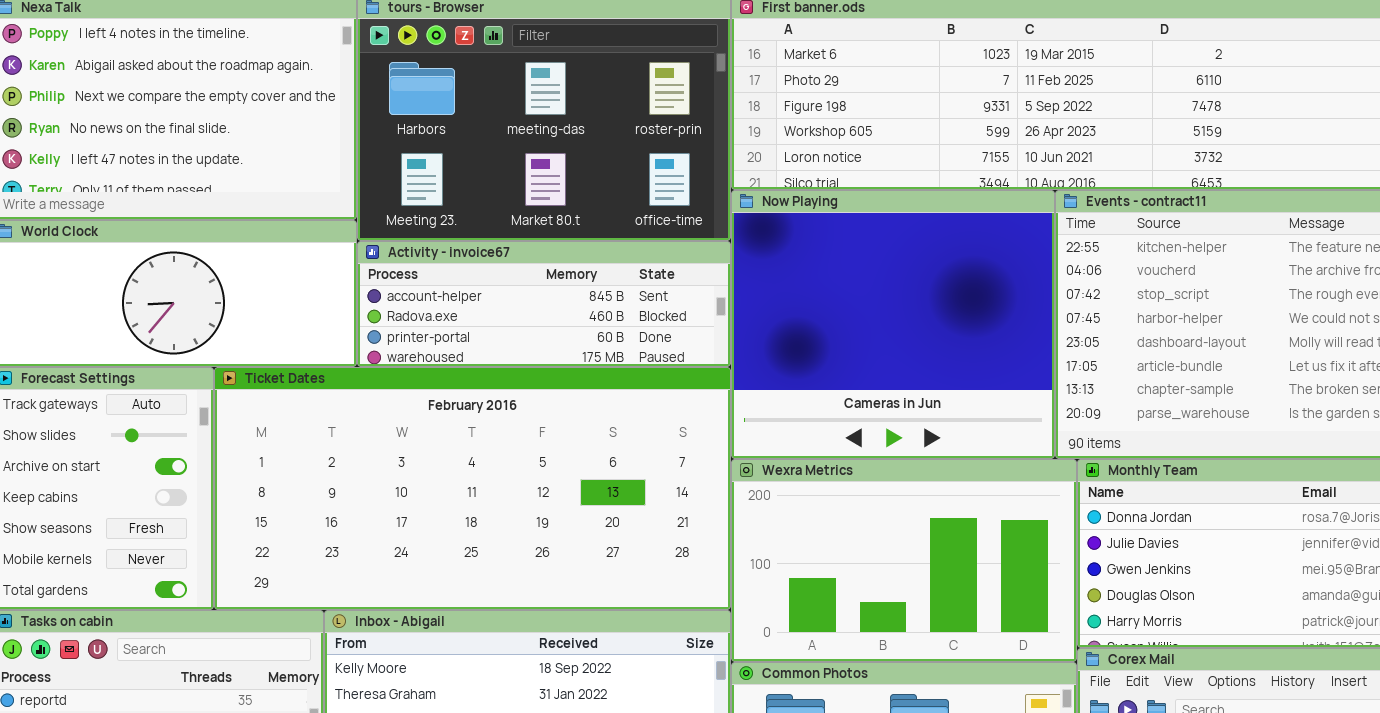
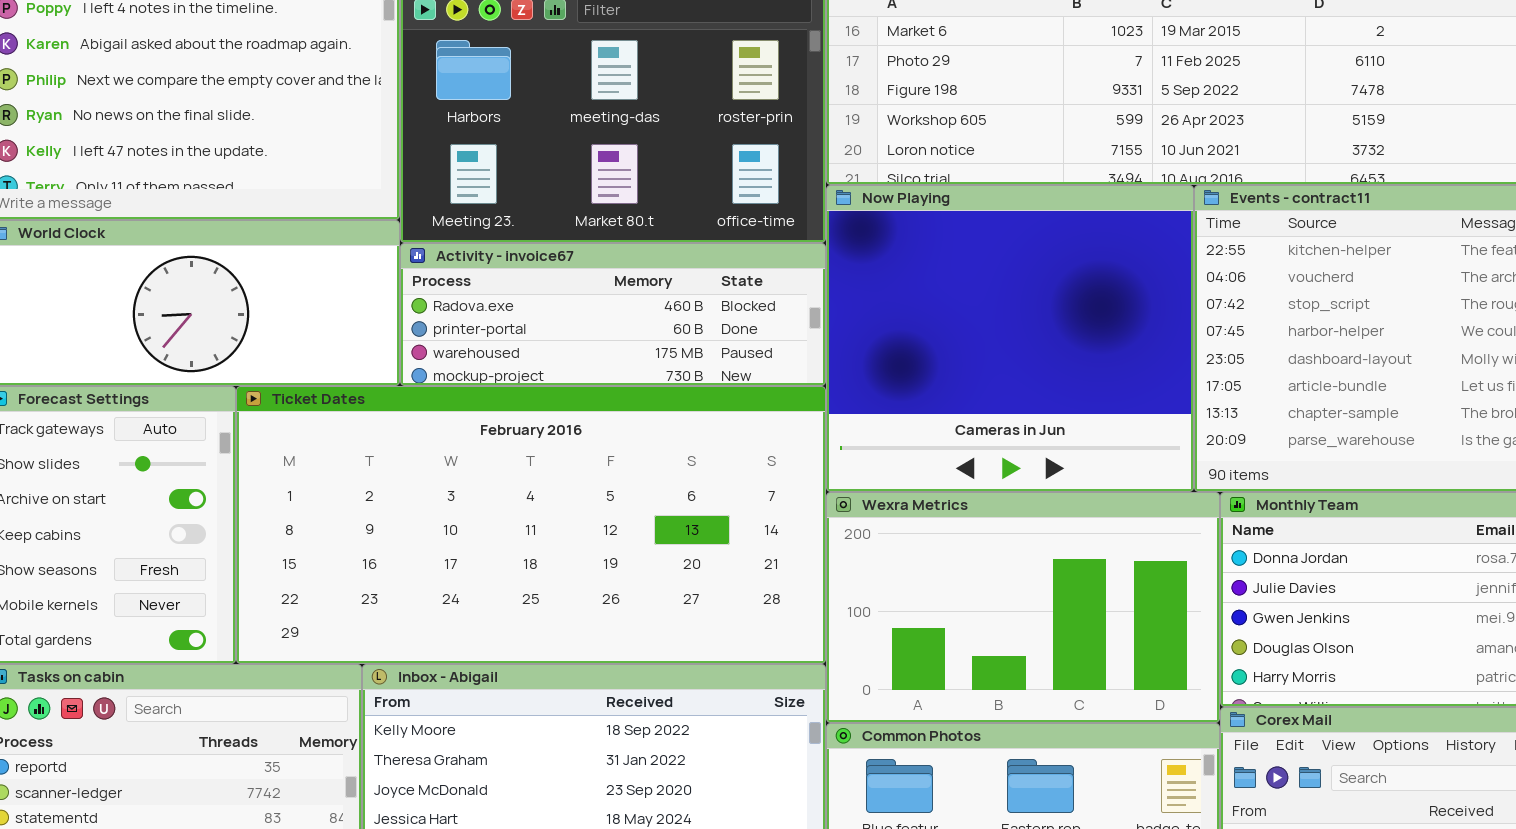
Activity - invoice67: [357,241,731,367] -> [400,243,826,386], scrolled down 1 row

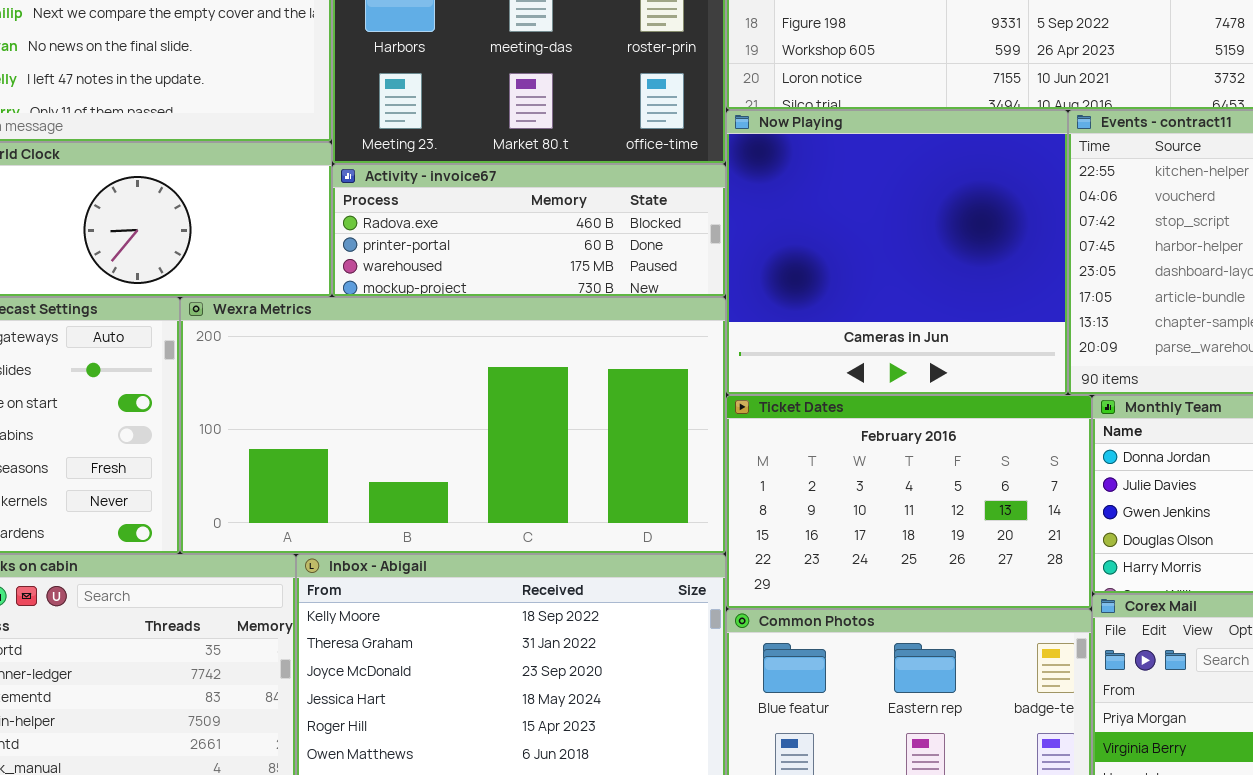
Ticket Dates: [236,386,826,664] -> [726,395,1092,609], moved, resized
Wexra Metrics: [826,492,1220,723] -> [180,297,726,554], moved, resized

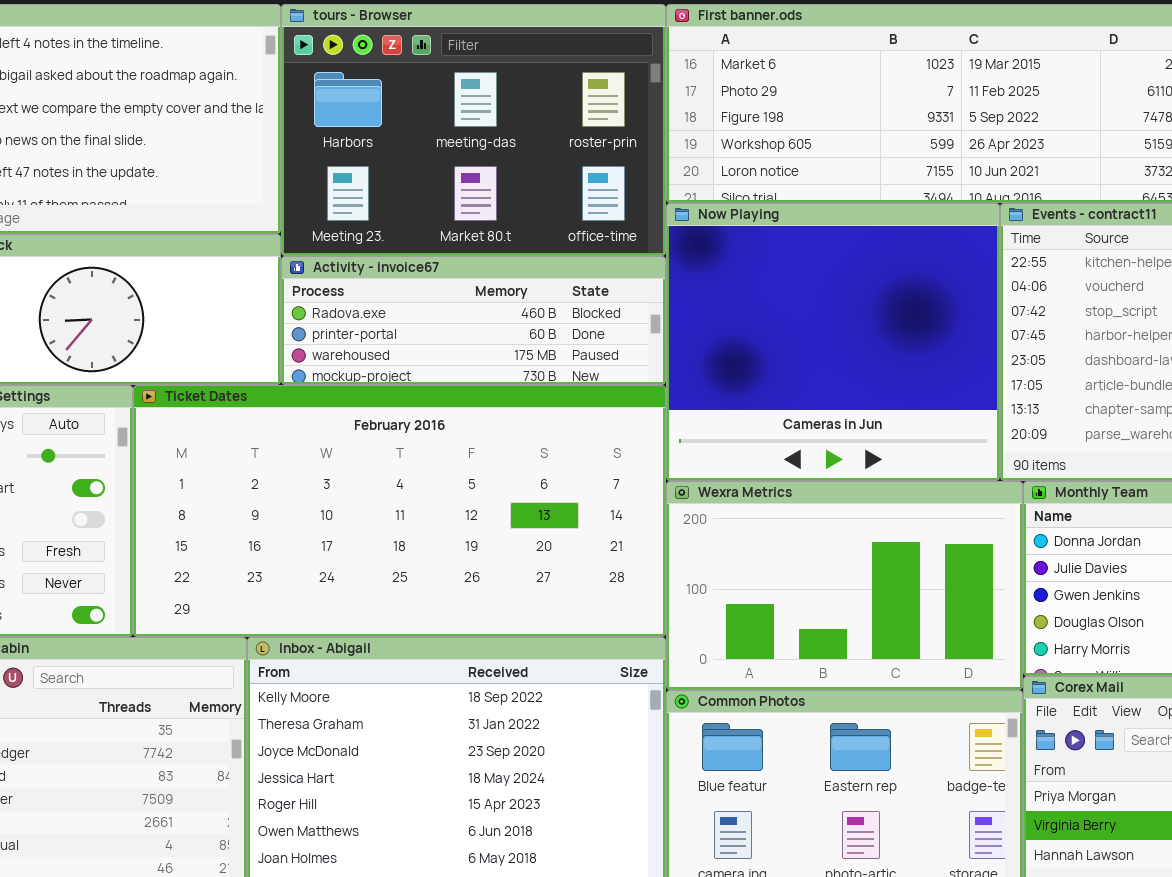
Wexra Metrics: [180,297,726,554] -> [666,481,1023,690], moved, resized
Ticket Dates: [726,395,1092,609] -> [133,385,666,637], moved, resized

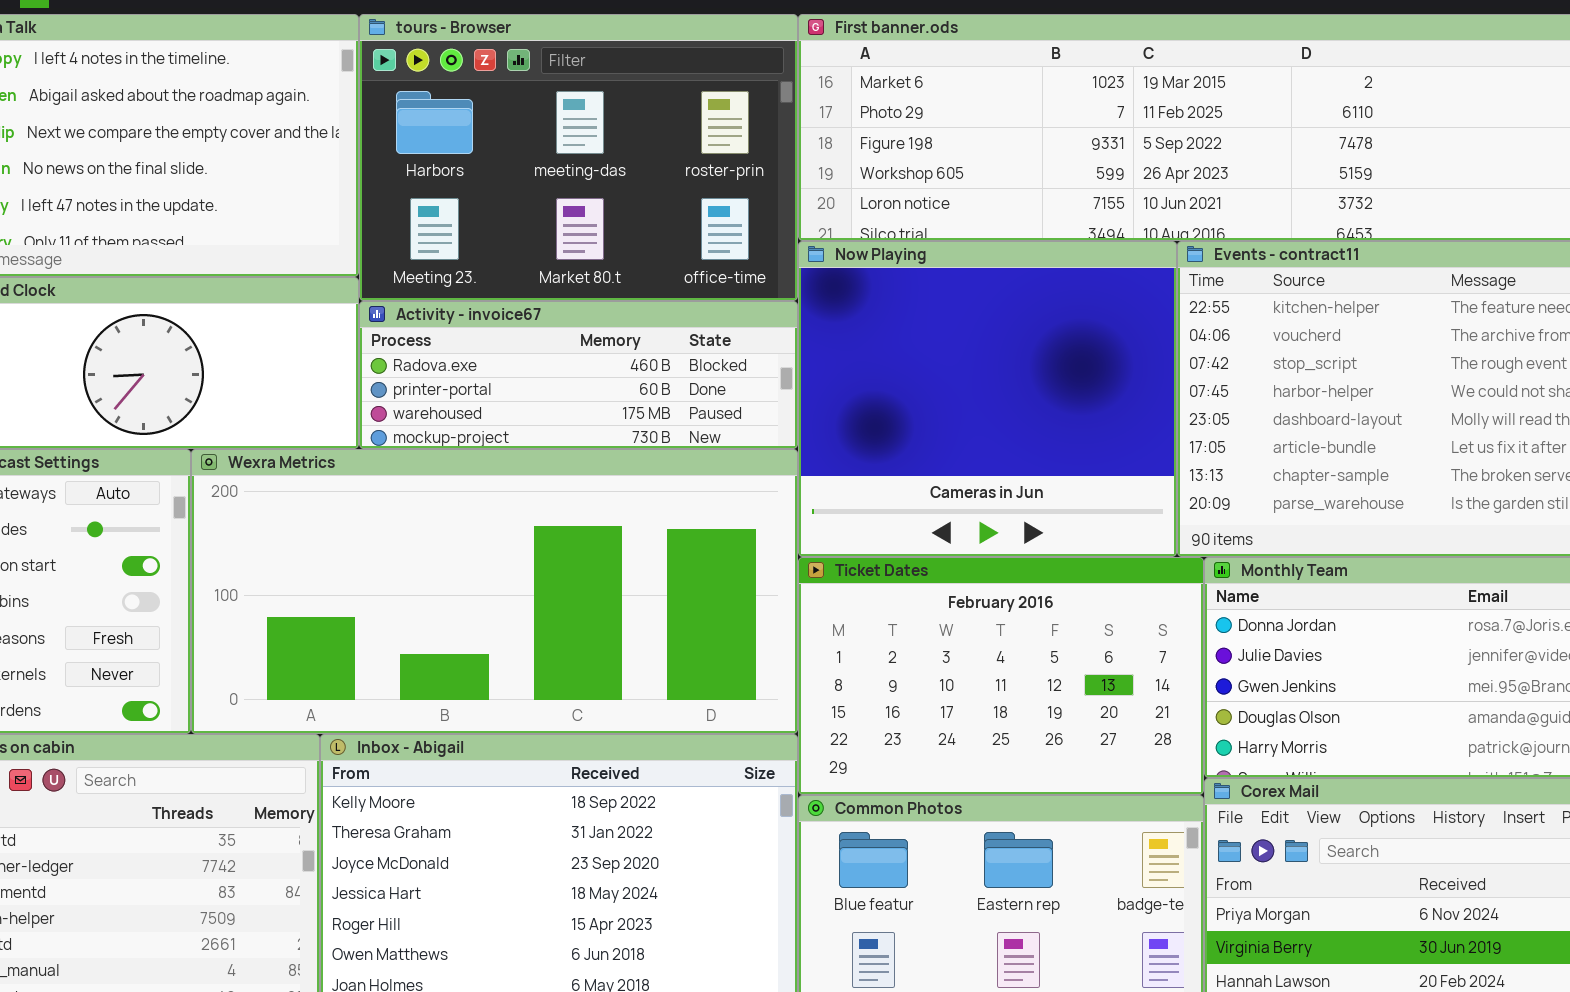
Ticket Dates: [133,385,666,637] -> [798,557,1204,795], moved, resized
Wexra Metrics: [666,481,1023,690] -> [191,449,798,734], moved, resized

